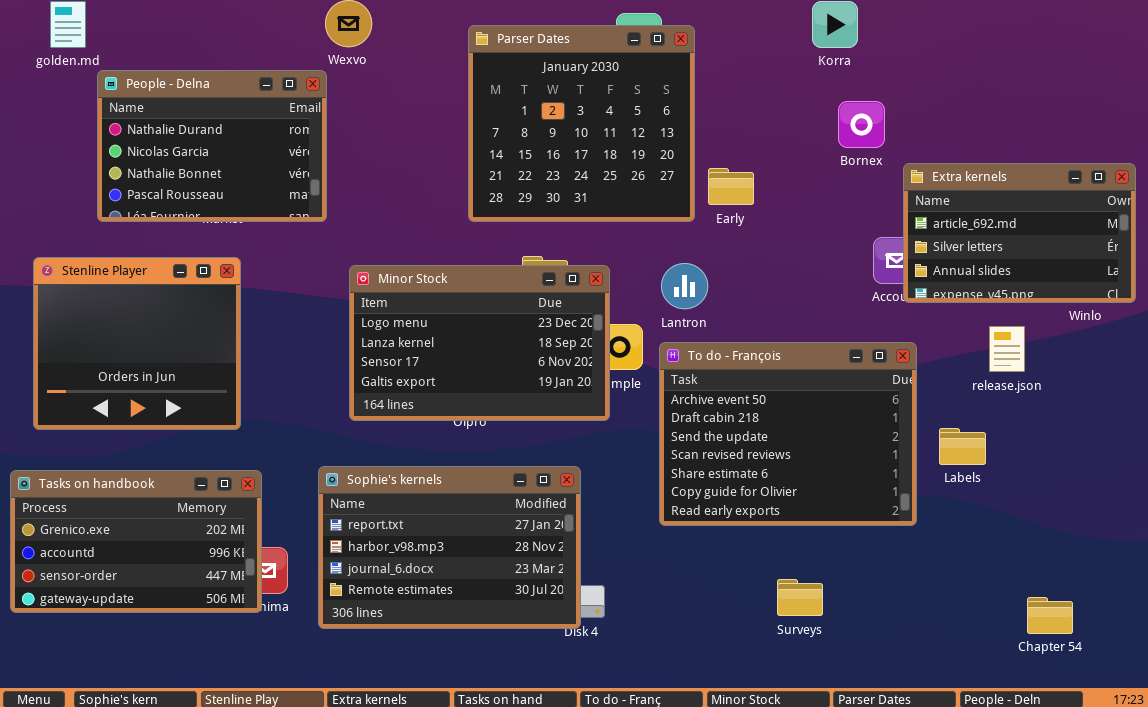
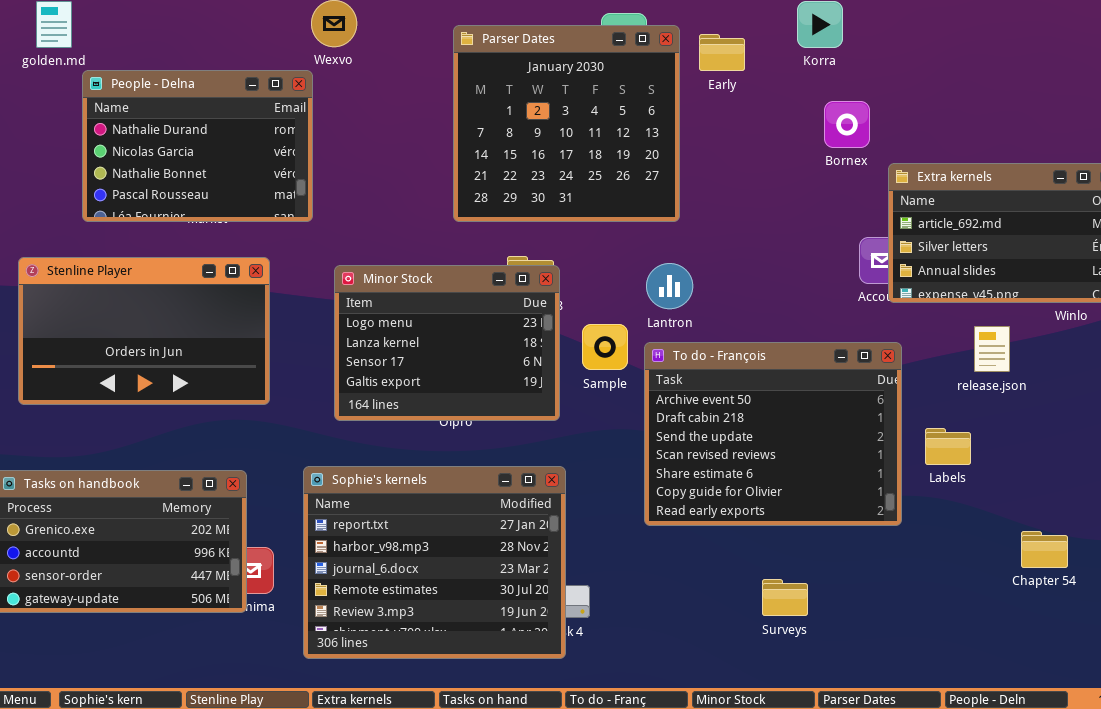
Early: [708,168,754,205] -> [699,34,745,71], moved
Stenline Player: [33,257,241,430] -> [18,257,270,405], resized
Minor Stock: [349,265,610,421] -> [334,265,560,421], resized
Sophie's kernels: [318,466,581,629] -> [303,466,566,659], resized
Chapter 54: [1027,597,1073,634] -> [1021,531,1068,568], moved

